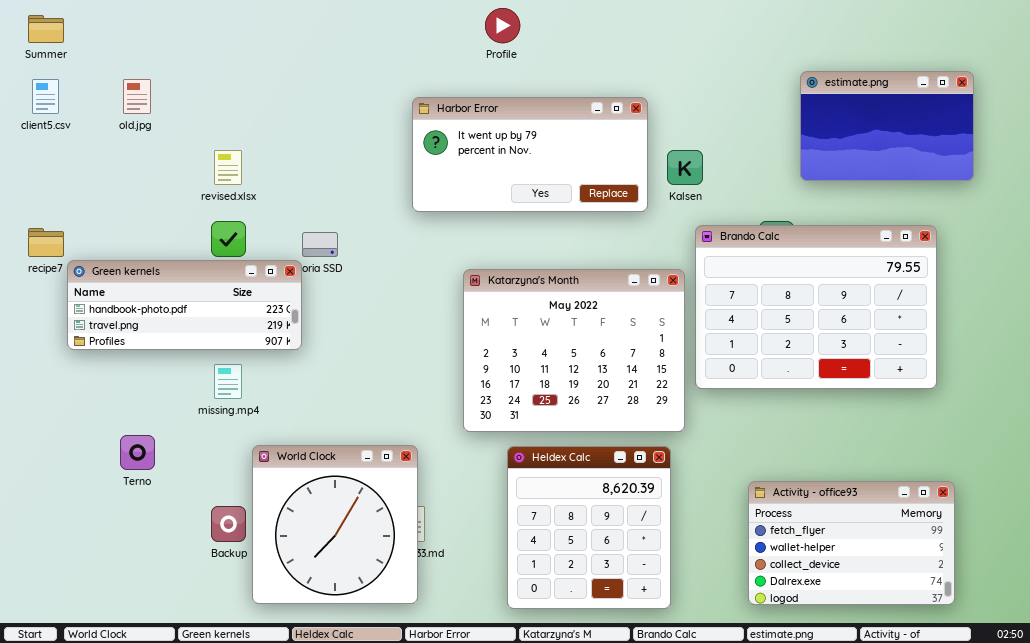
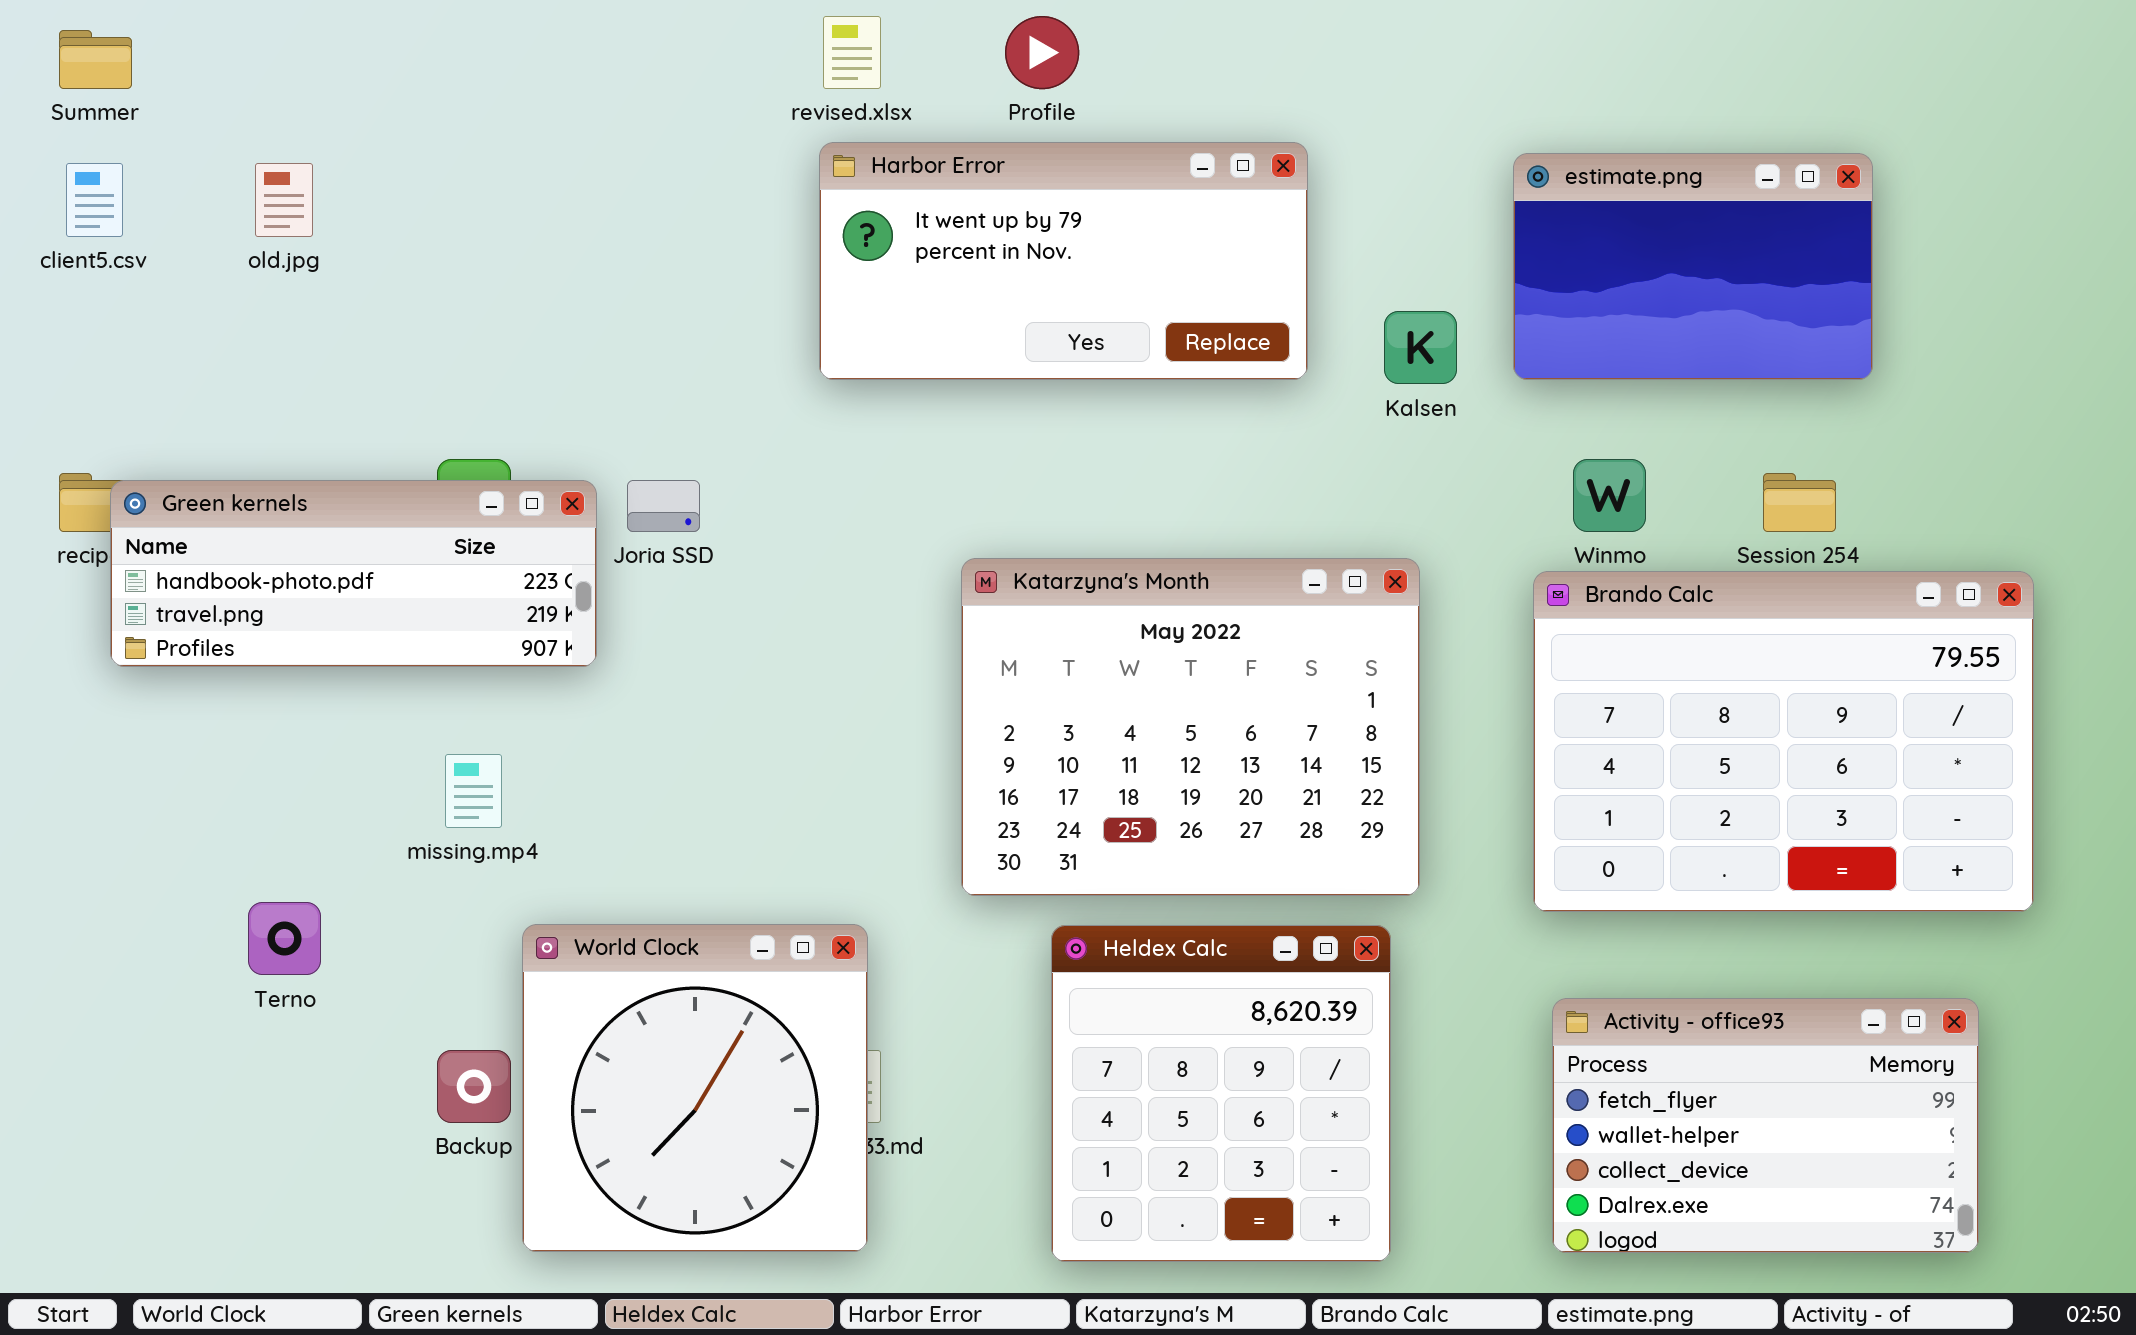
estimate.png: [800,71,974,181] -> [1513,153,1873,380], moved
Harbor Error: [412,97,648,212] -> [819,142,1308,380], moved
revised.xlsx: [214,150,242,185] -> [823,16,881,89], moved
Brando Calc: [695,225,937,389] -> [1533,571,2034,912], moved
Green kernels: [67,260,302,350] -> [110,480,597,667], moved

